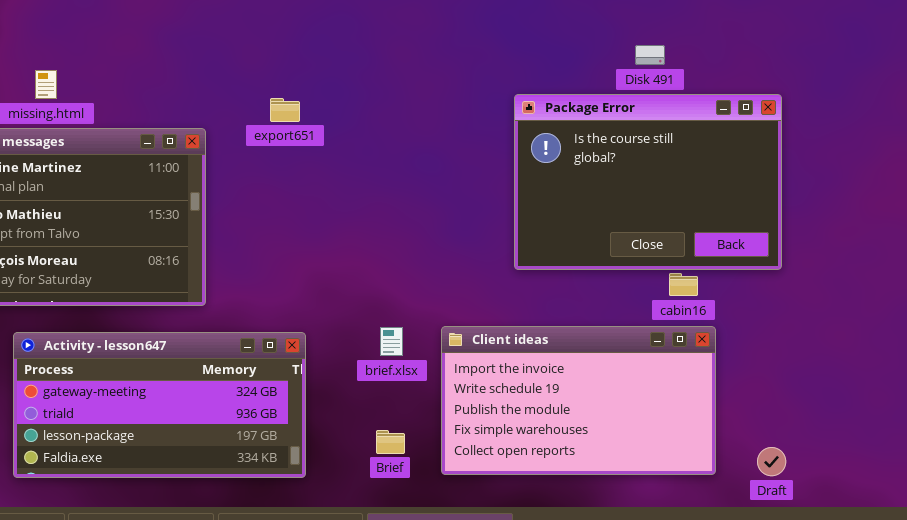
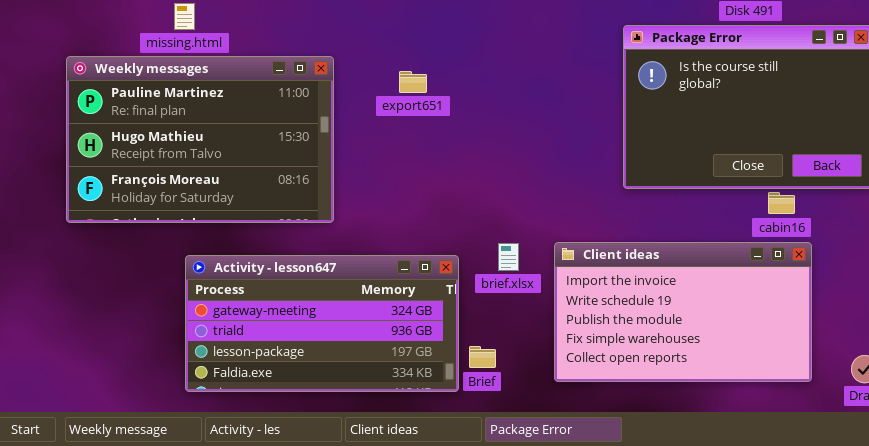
export651: [270,98,300,122] -> [399,71,427,93], moved
Activity - lesson647: [13,332,306,478] -> [185,255,459,392], moved
Brief: [376,430,405,454] -> [469,346,496,368], moved

